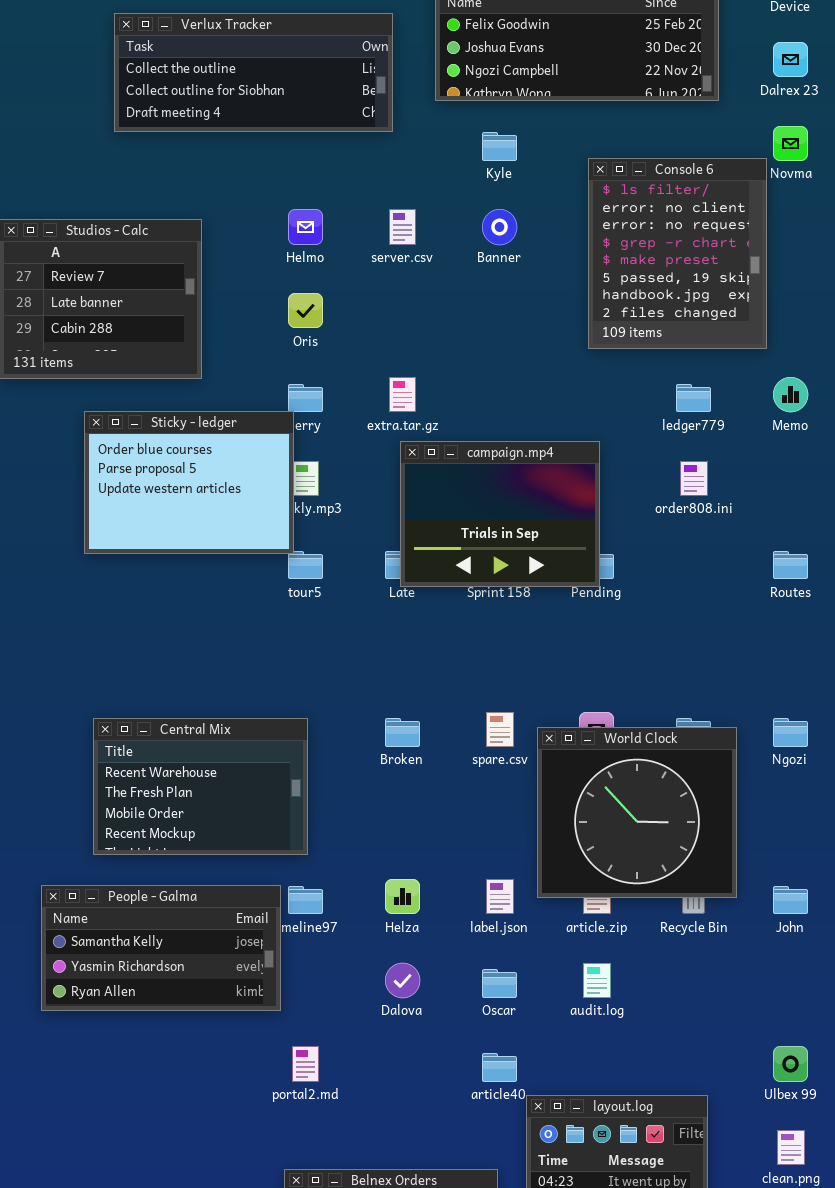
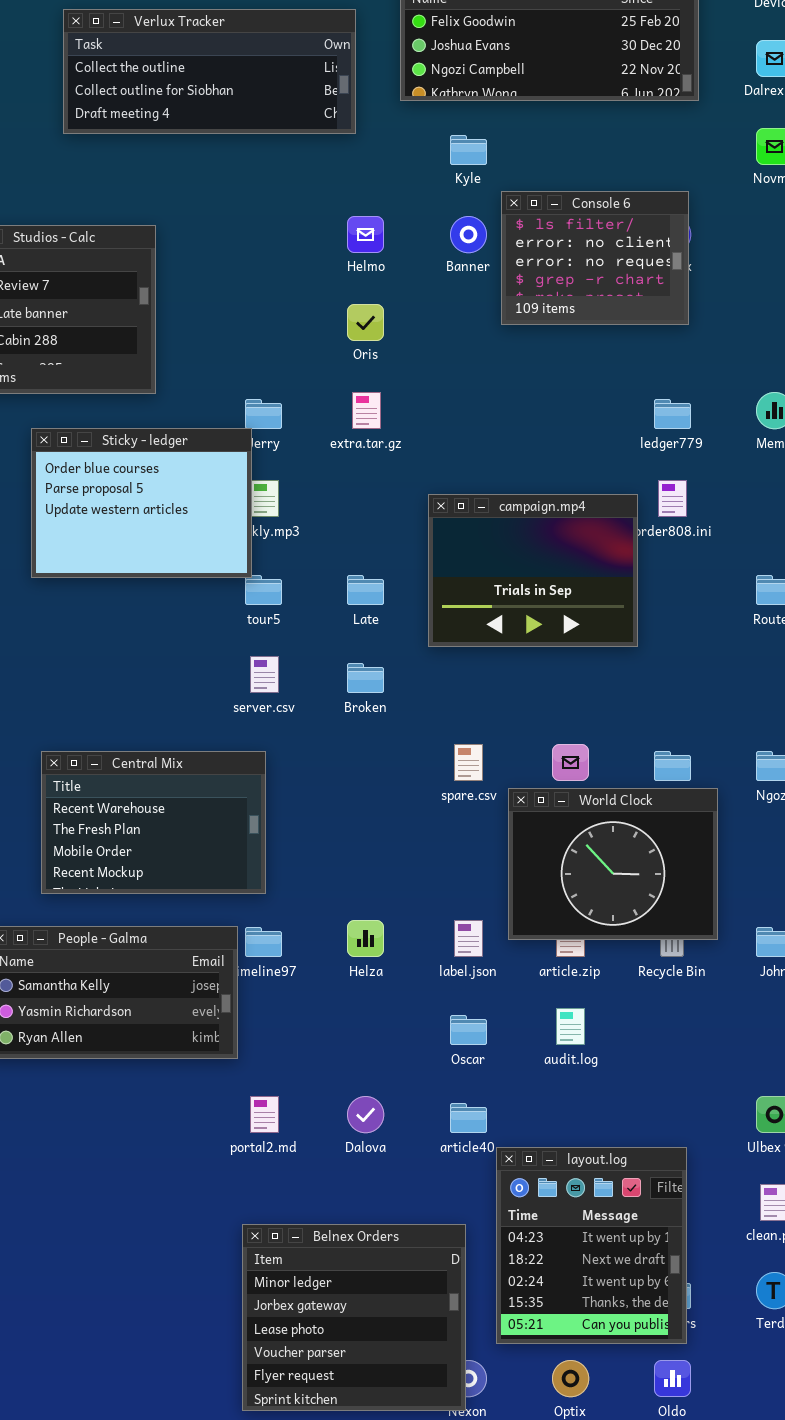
Console 6: [588,158,767,349] -> [501,191,689,325], moved, resized
Helmo: [288,209,323,245] -> [347,216,384,253], moved
server.csv: [389,209,416,245] -> [250,656,279,693], moved
Oris: [288,293,323,328] -> [347,304,384,341], moved
campaign.mp4: [400,441,600,587] -> [428,494,638,647], moved
Broken: [385,718,420,747] -> [347,663,384,693], moved
World Clock: [537,727,737,898] -> [508,788,718,940], resized
Dalova: [385,963,420,998] -> [347,1096,384,1133], moved

